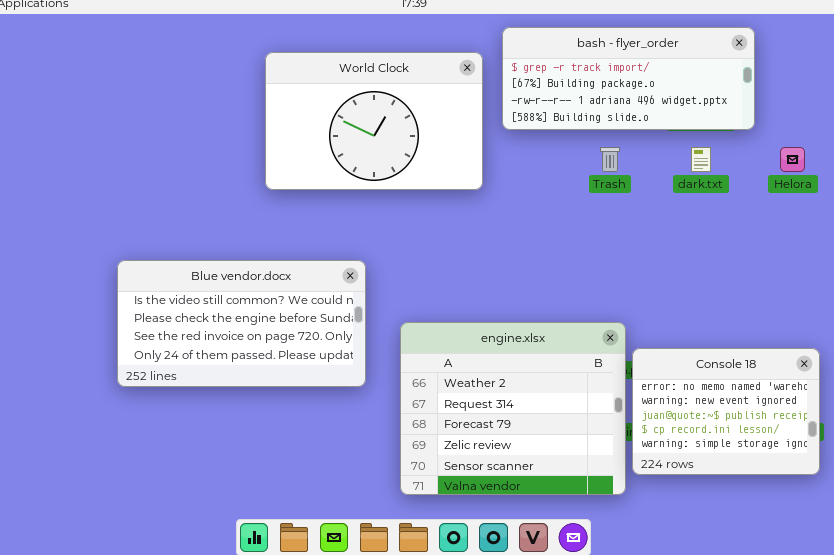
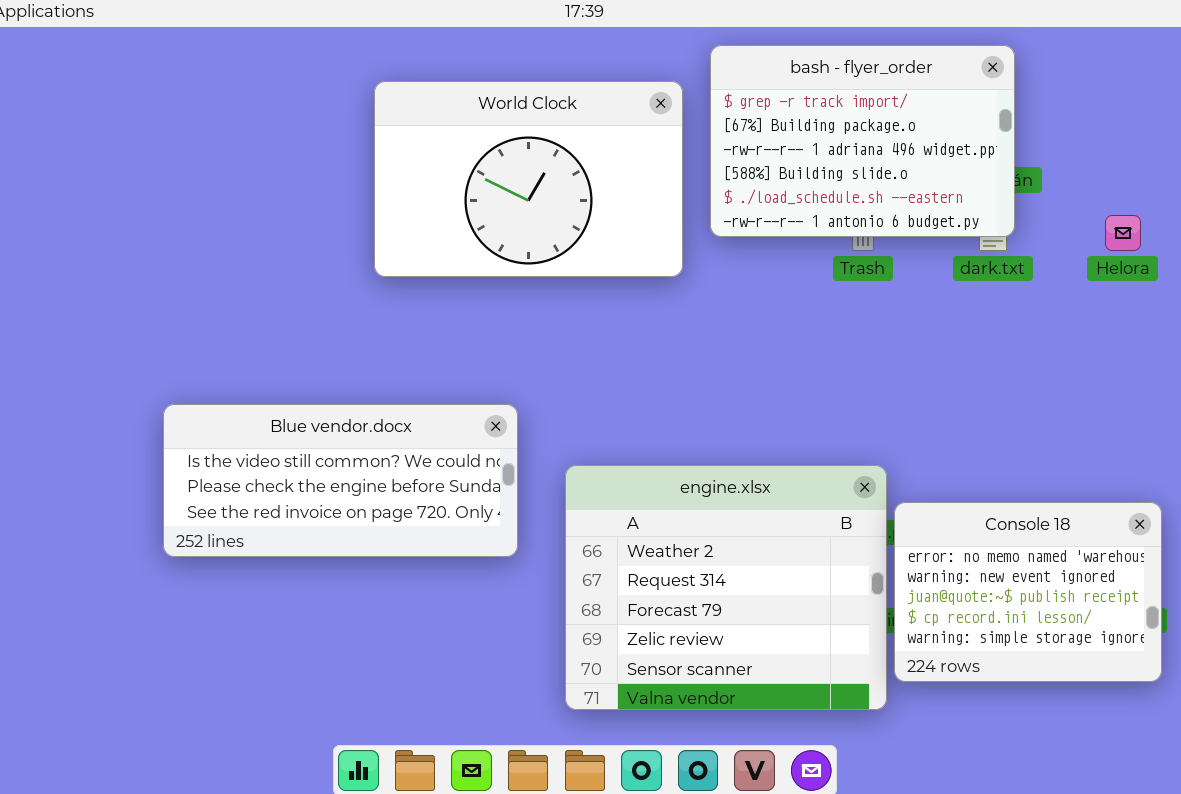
bash - flyer_order: [502,27,755,130] -> [710,45,1015,237], resized
Blue vendor.docx: [117,260,366,387] -> [163,404,518,557], resized

